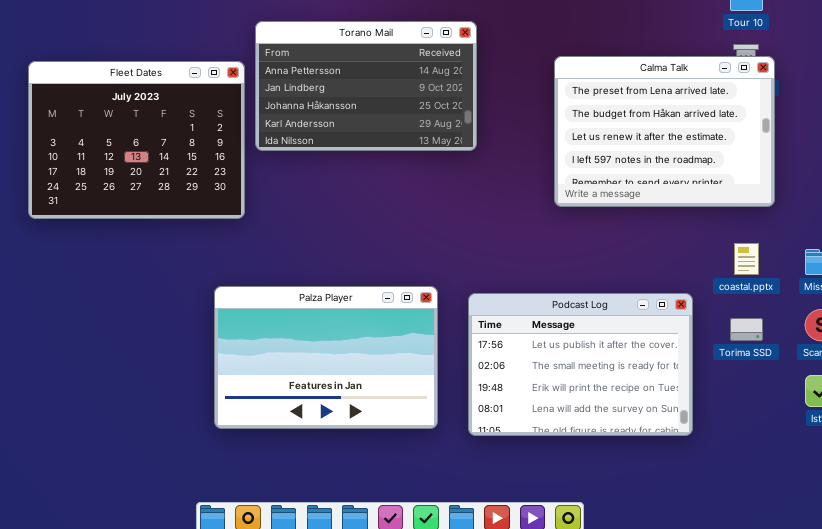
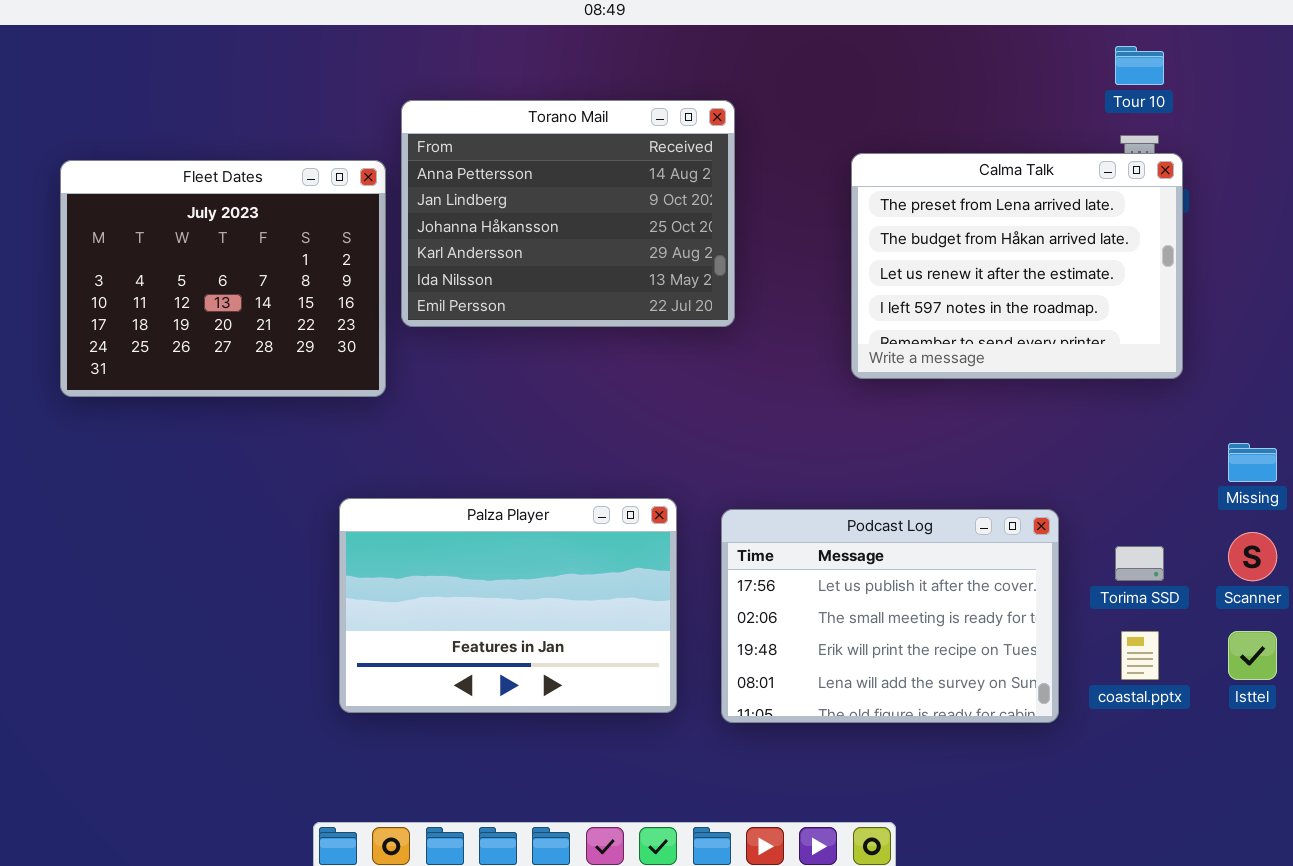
Torano Mail: [255,21,477,151] -> [401,100,735,327], resized
coastal.pptx: [734,243,759,275] -> [1121,631,1159,680], moved

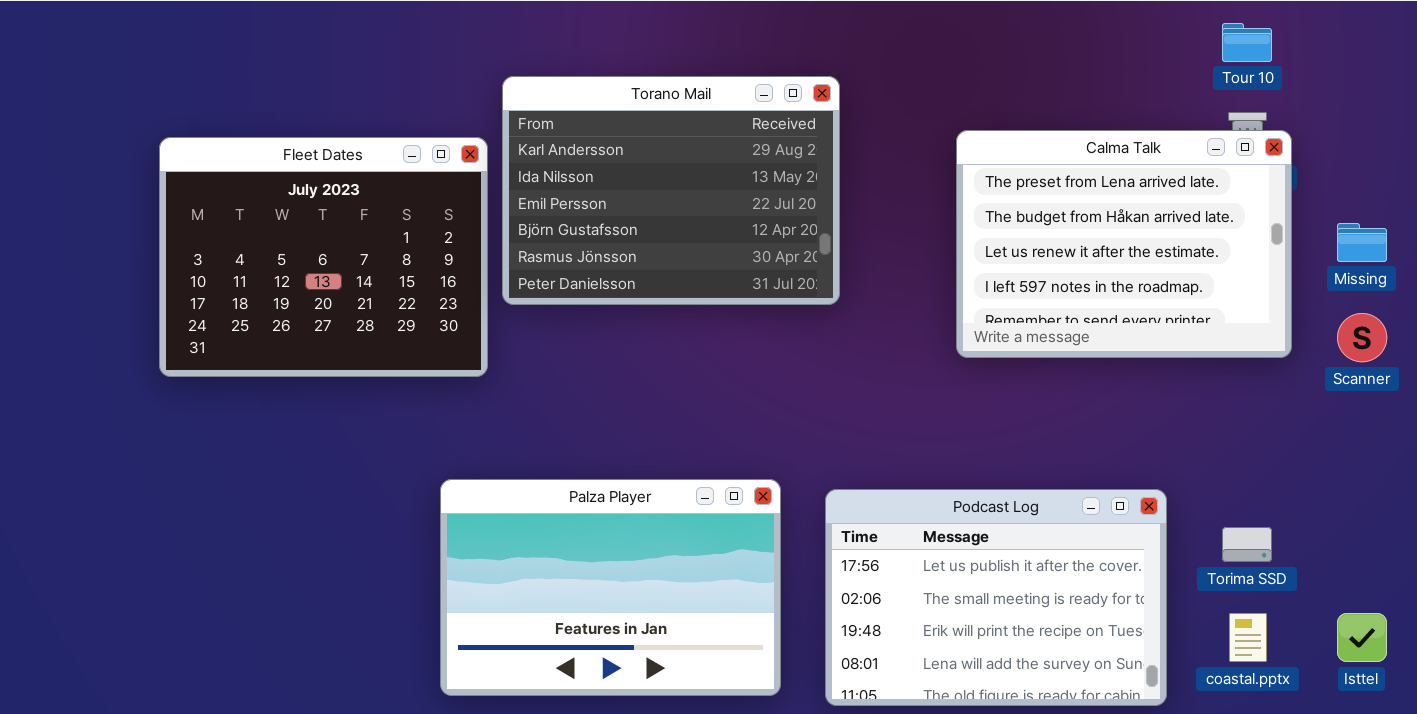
Torano Mail: [401,100,735,327] -> [502,76,840,305], scrolled down 3 rows
Missing: [1228,443,1277,482] -> [1337,223,1387,262], moved
Scanner: [1228,532,1277,581] -> [1337,313,1387,362], moved

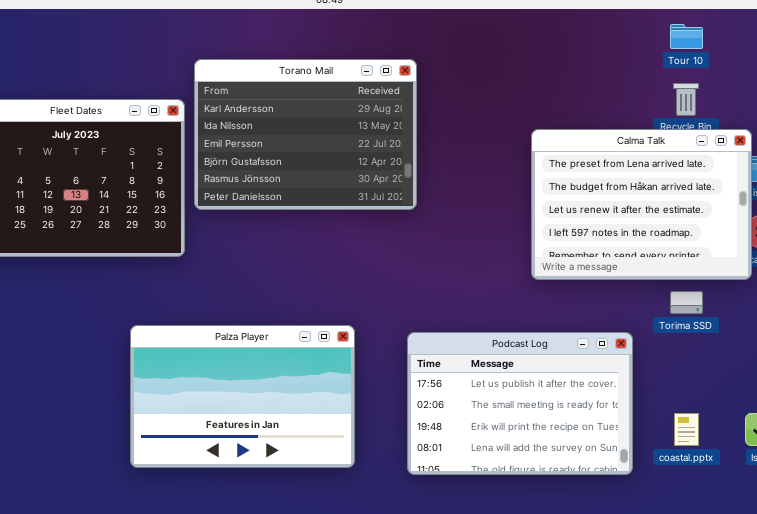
Calma Talk: [956,130,1292,358] -> [531,129,752,280], moved
Palza Player: [440,479,781,696] -> [130,325,355,468], moved
Torima SSD: [1222,527,1272,562] -> [670,291,703,314], moved

